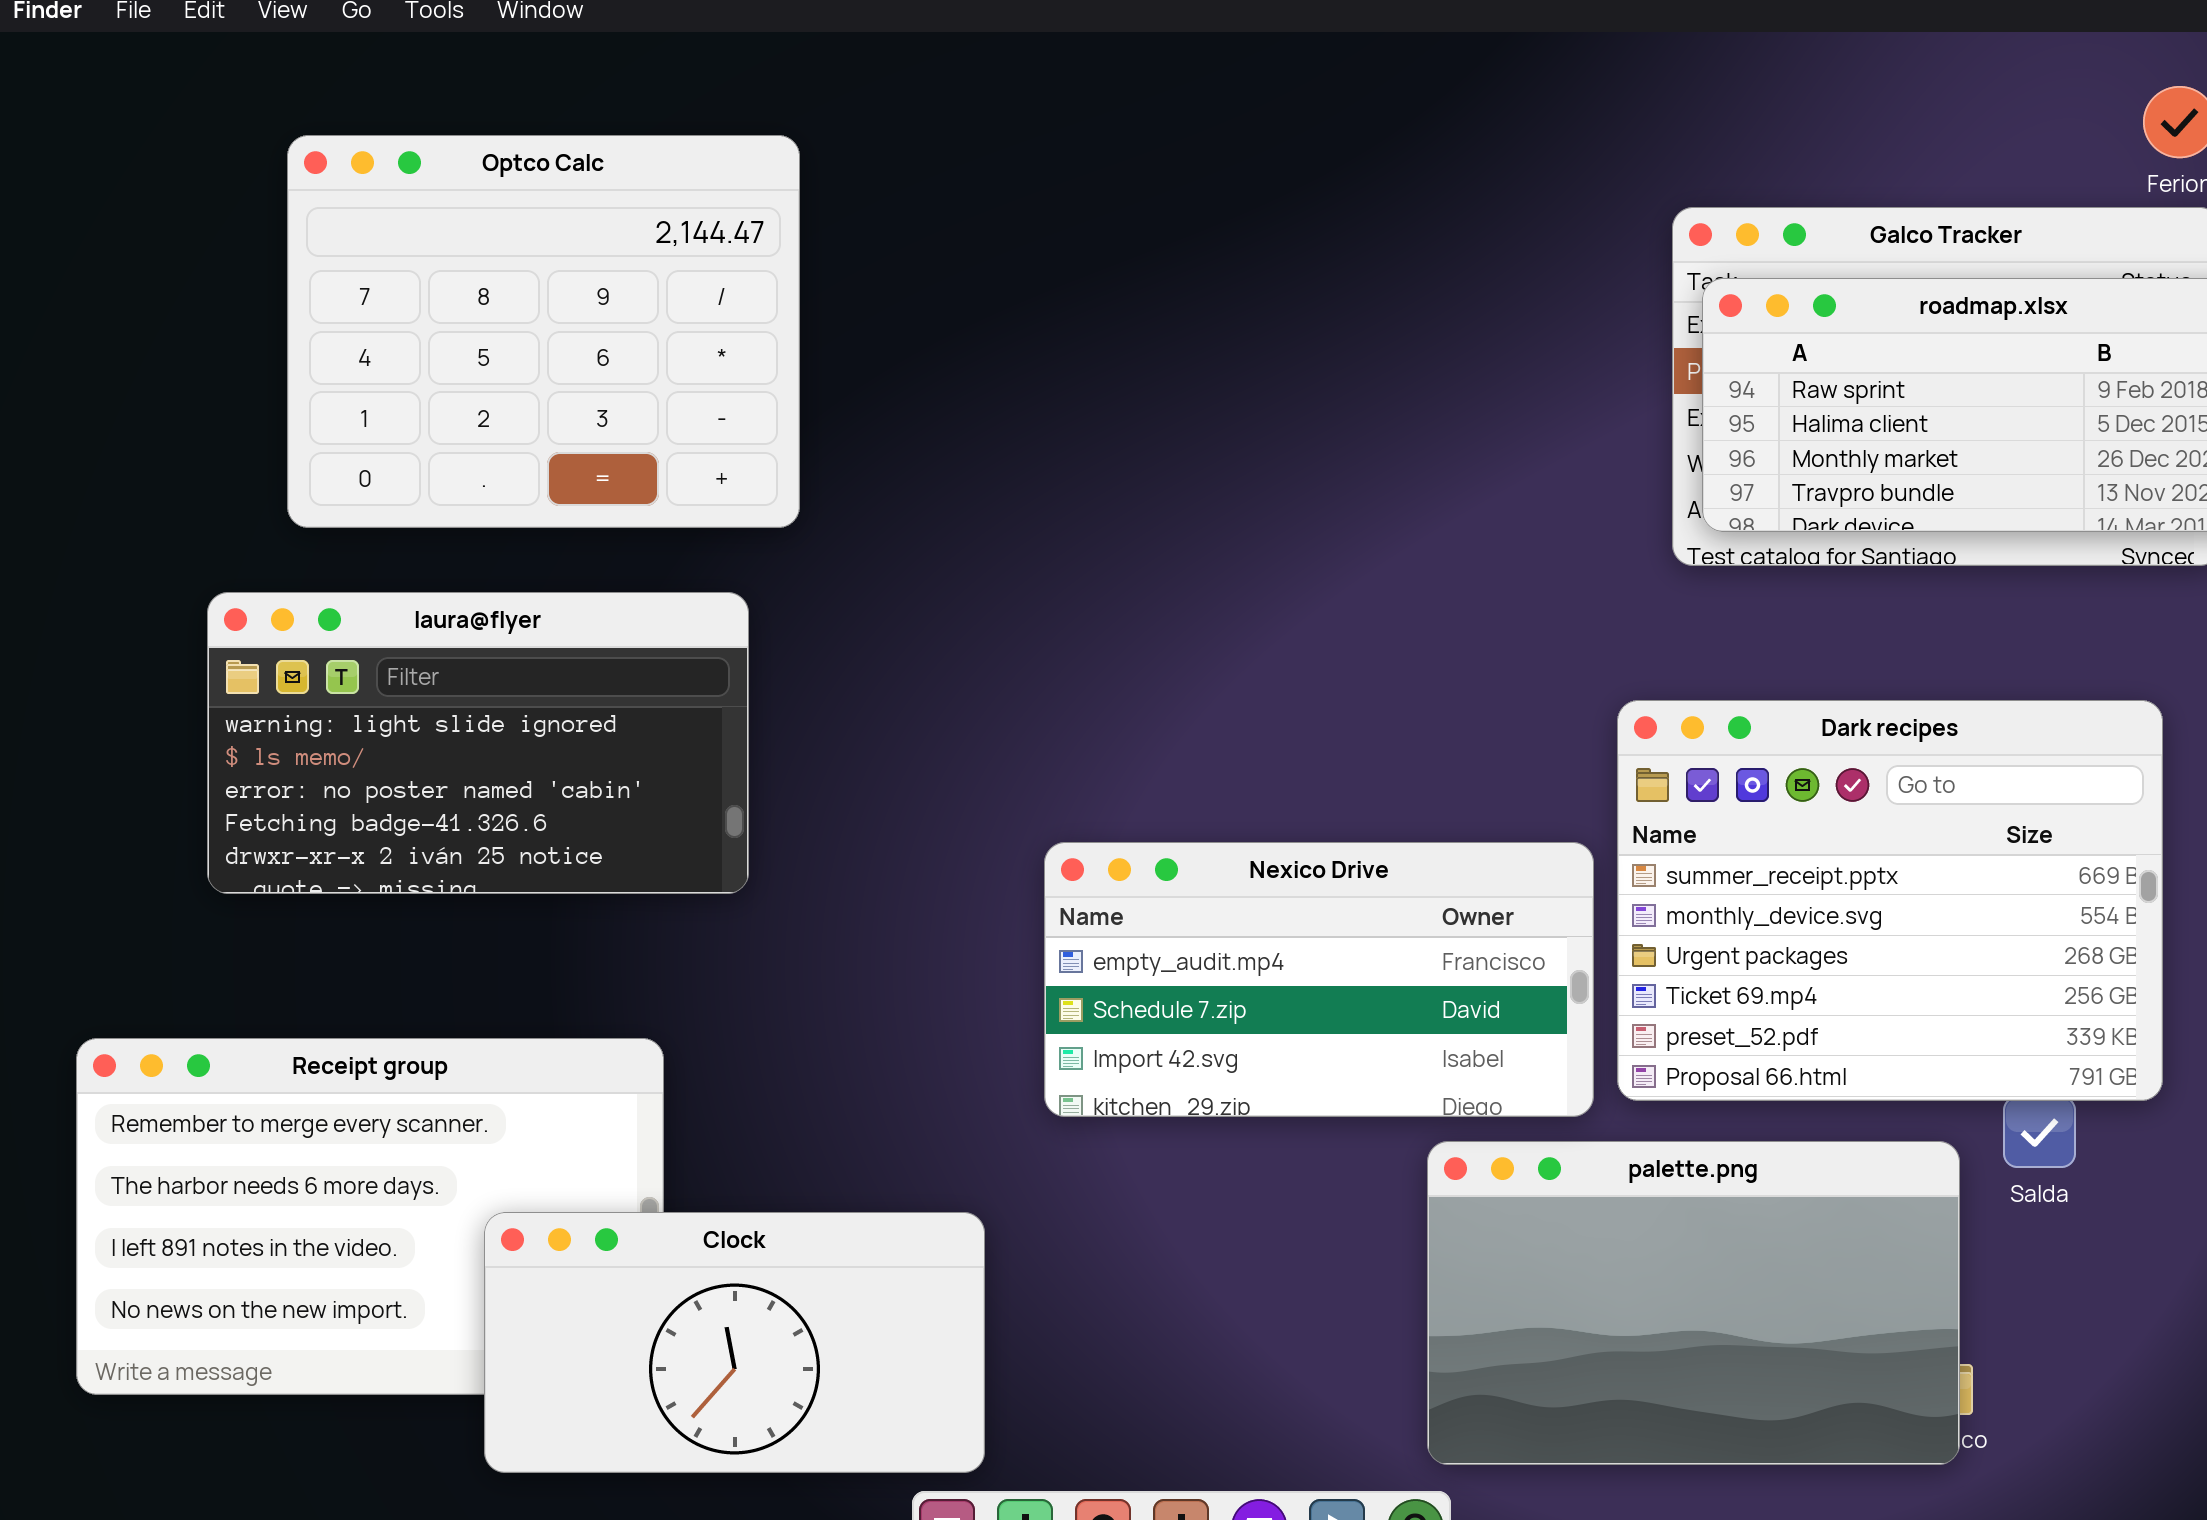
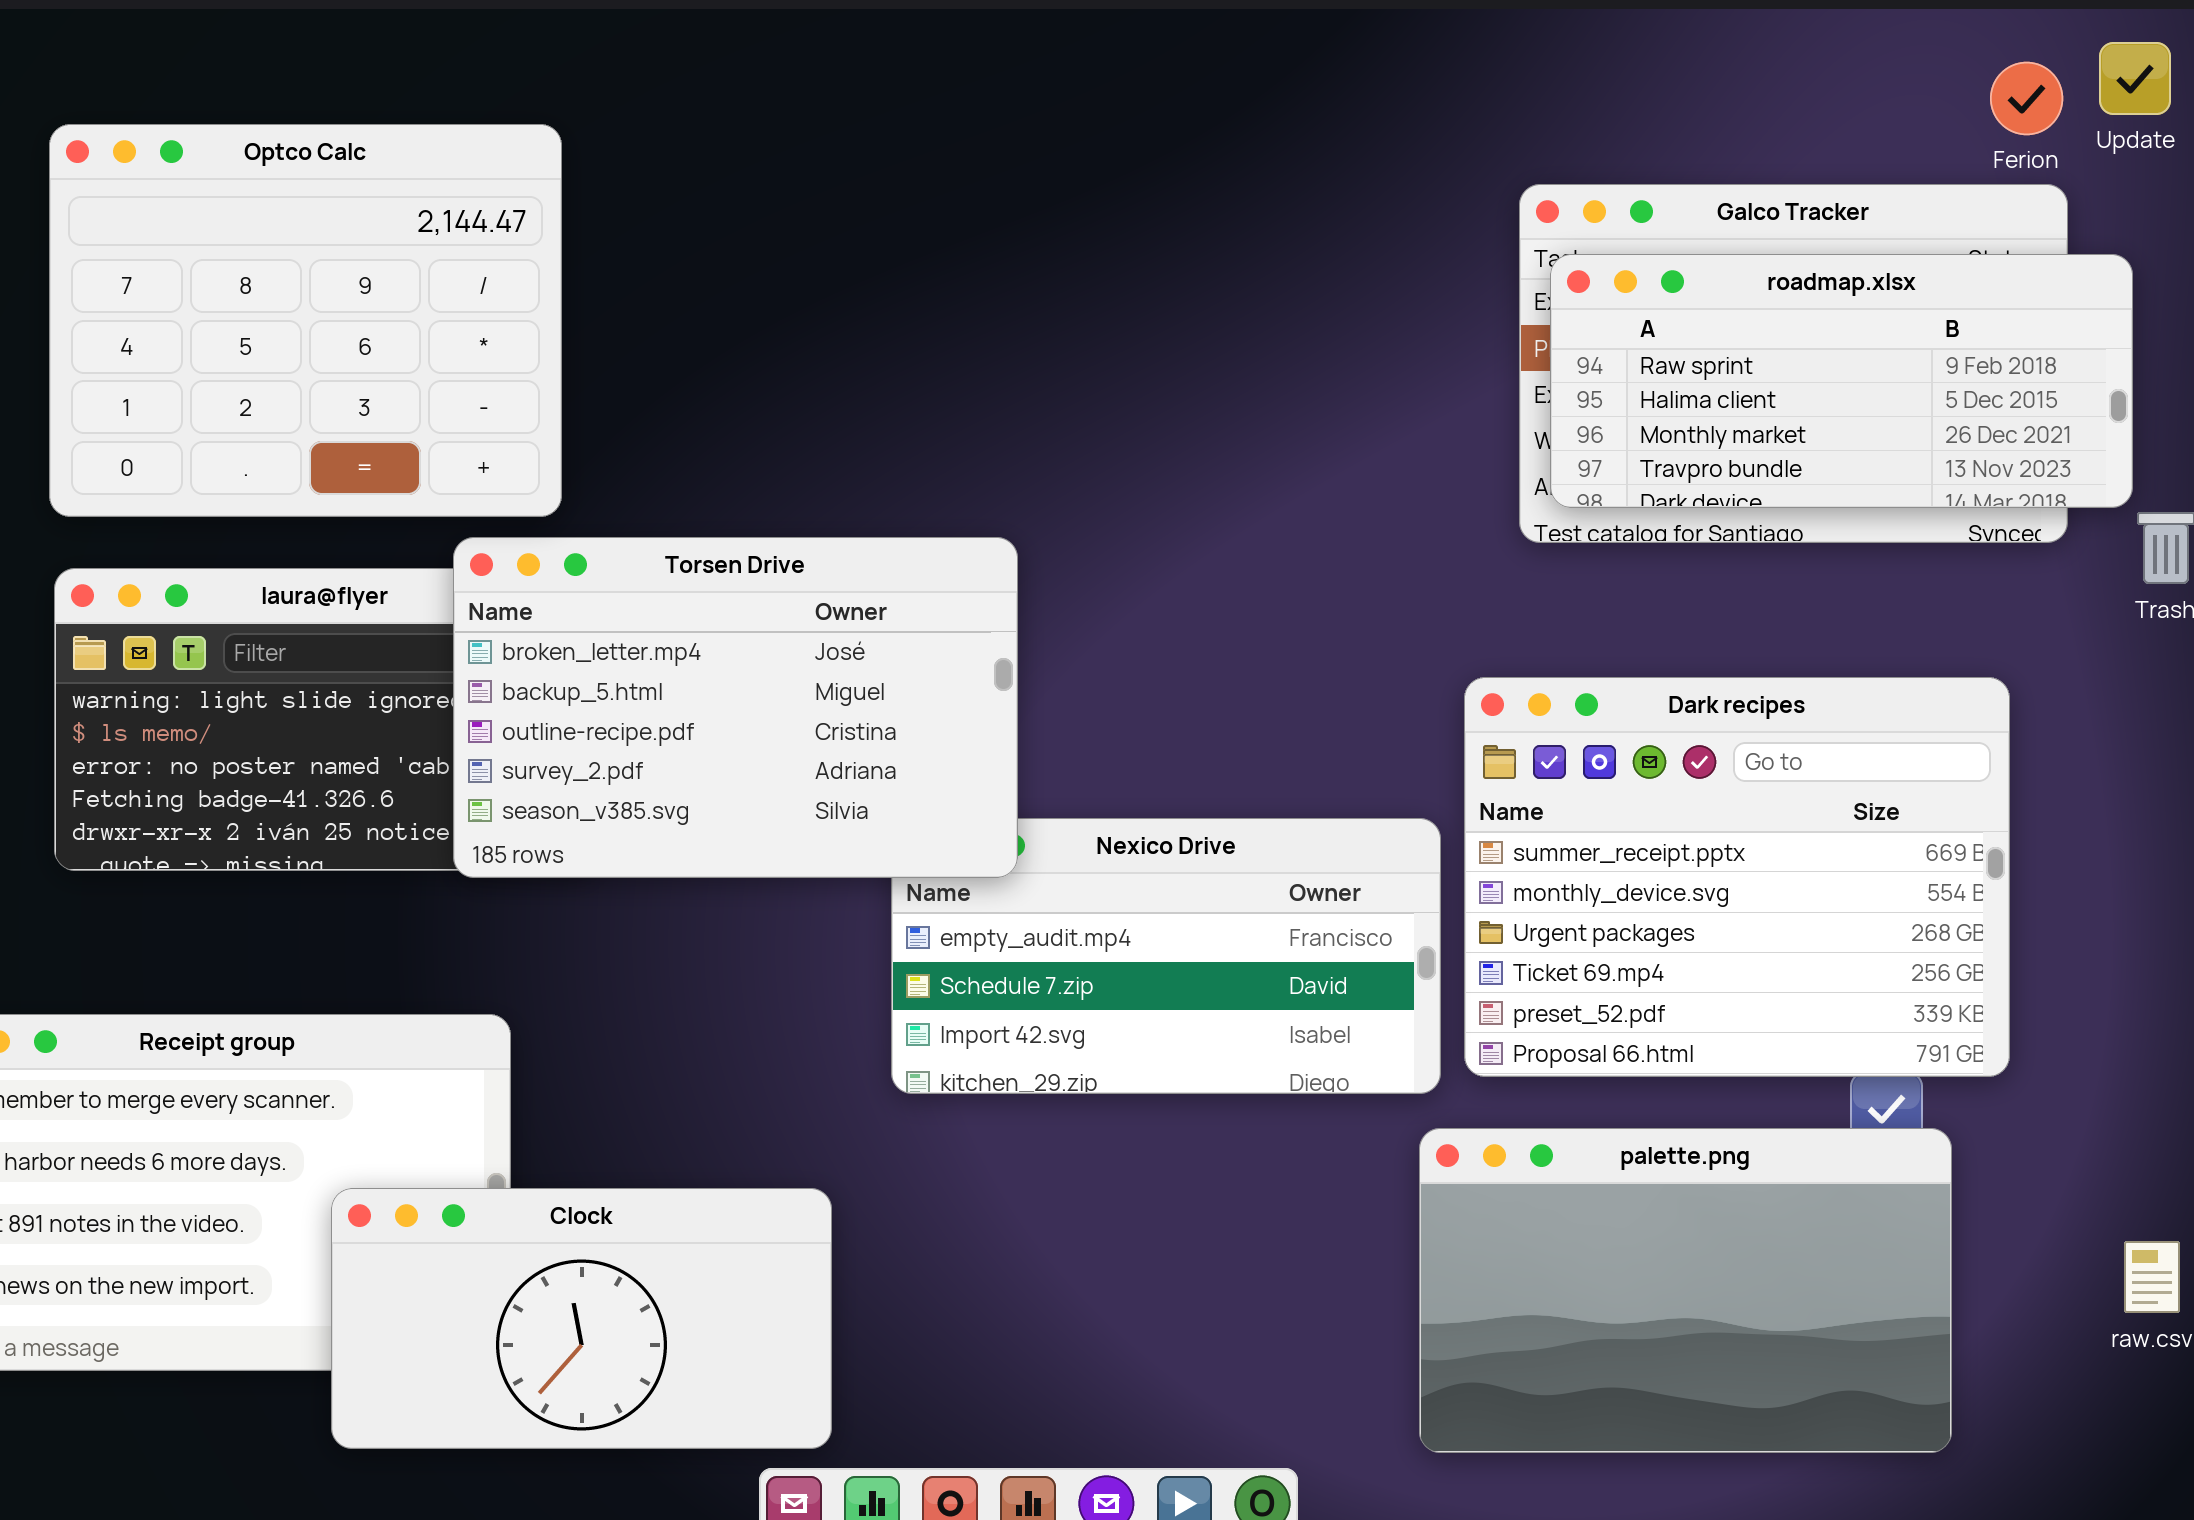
Optco Calc: [287,135,800,528] -> [49,124,562,517], moved
Torsen Drive: none -> [453,537,1018,878], opened
palette.png: [1427,1141,1960,1465] -> [1419,1128,1952,1453], moved

